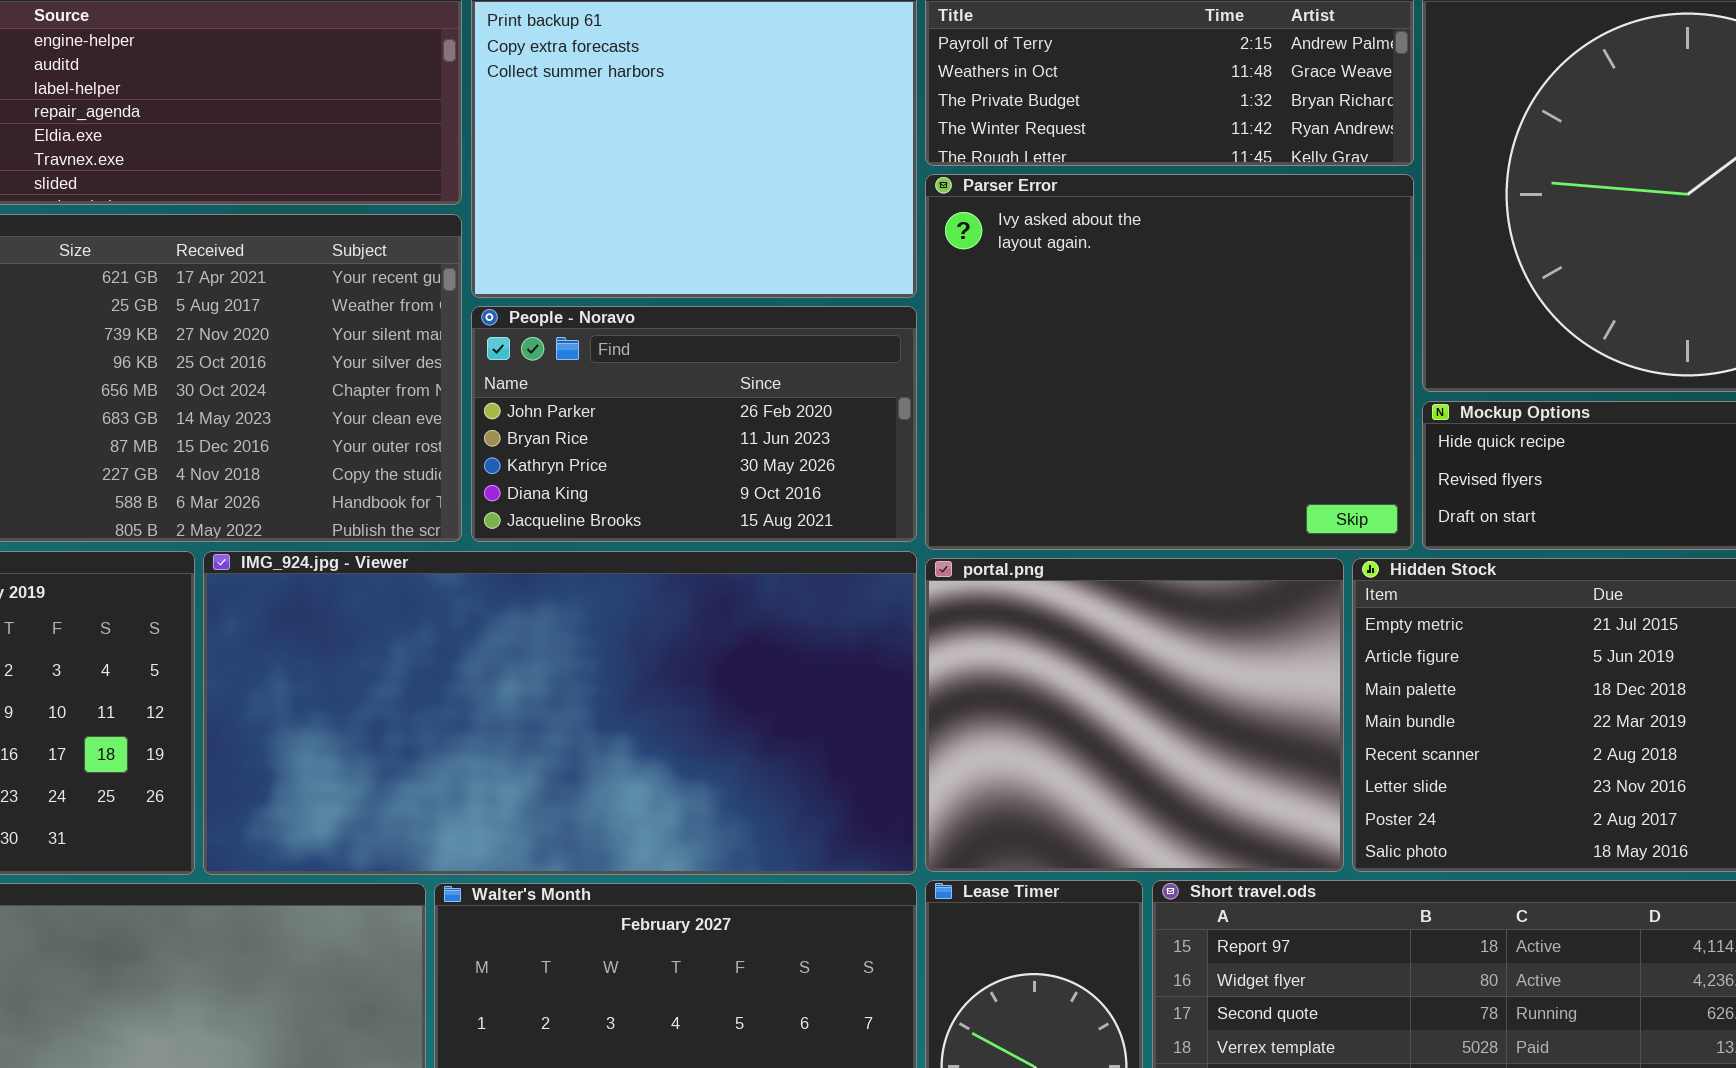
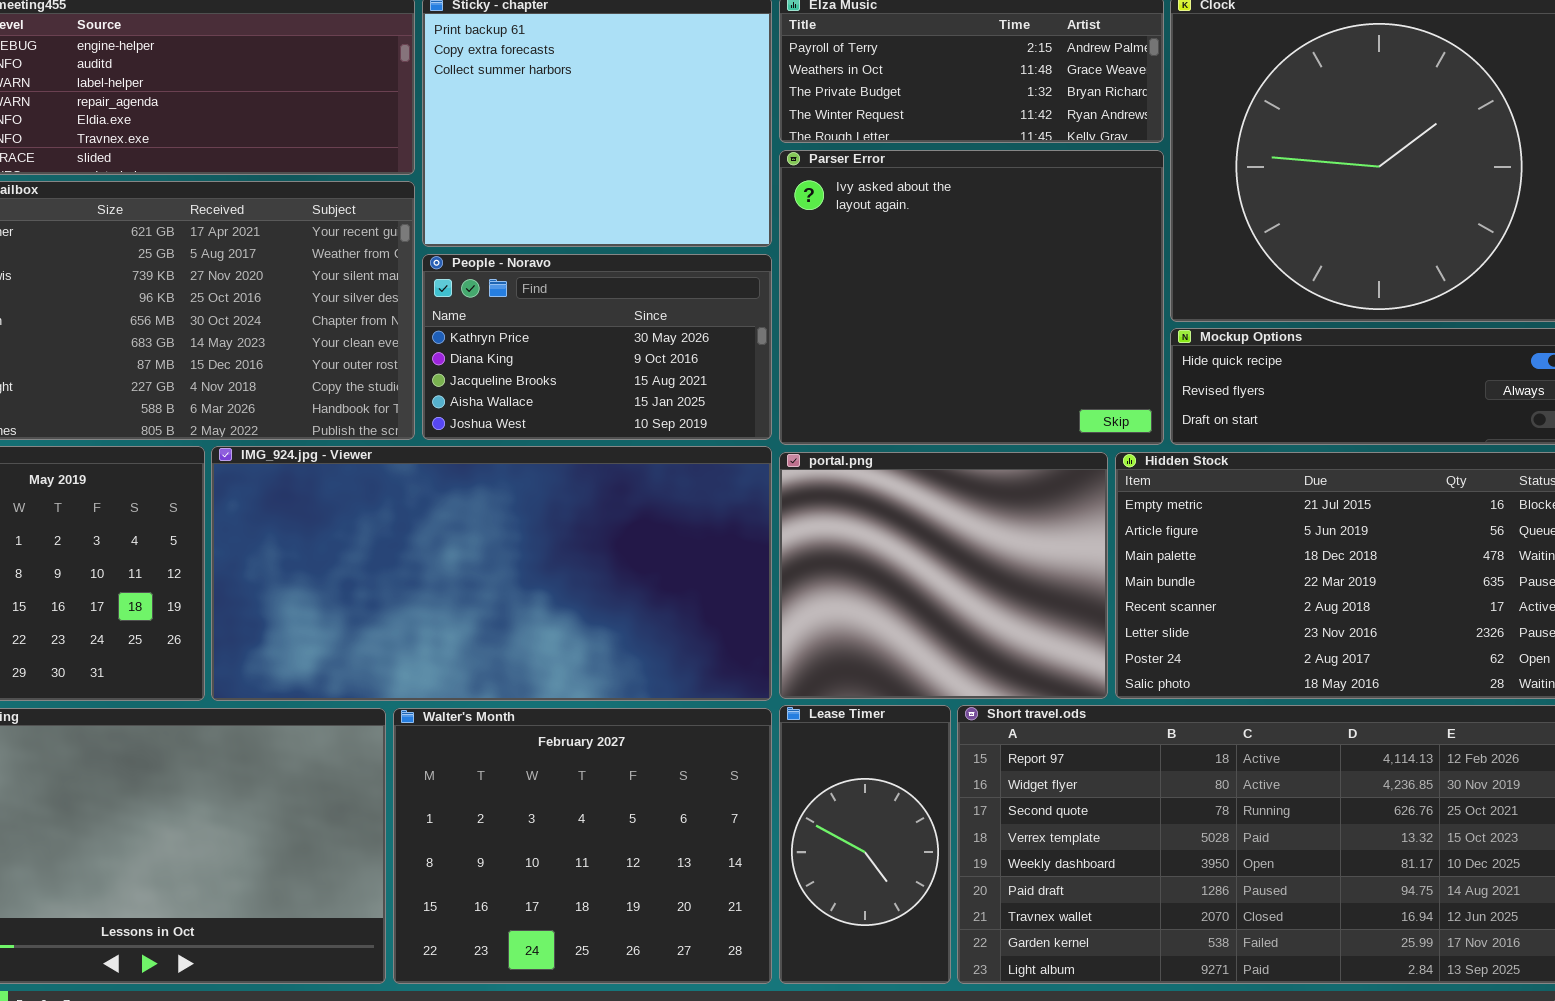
People - Noravo: [471,306,917,542] -> [422,254,772,440], scrolled down 2 rows

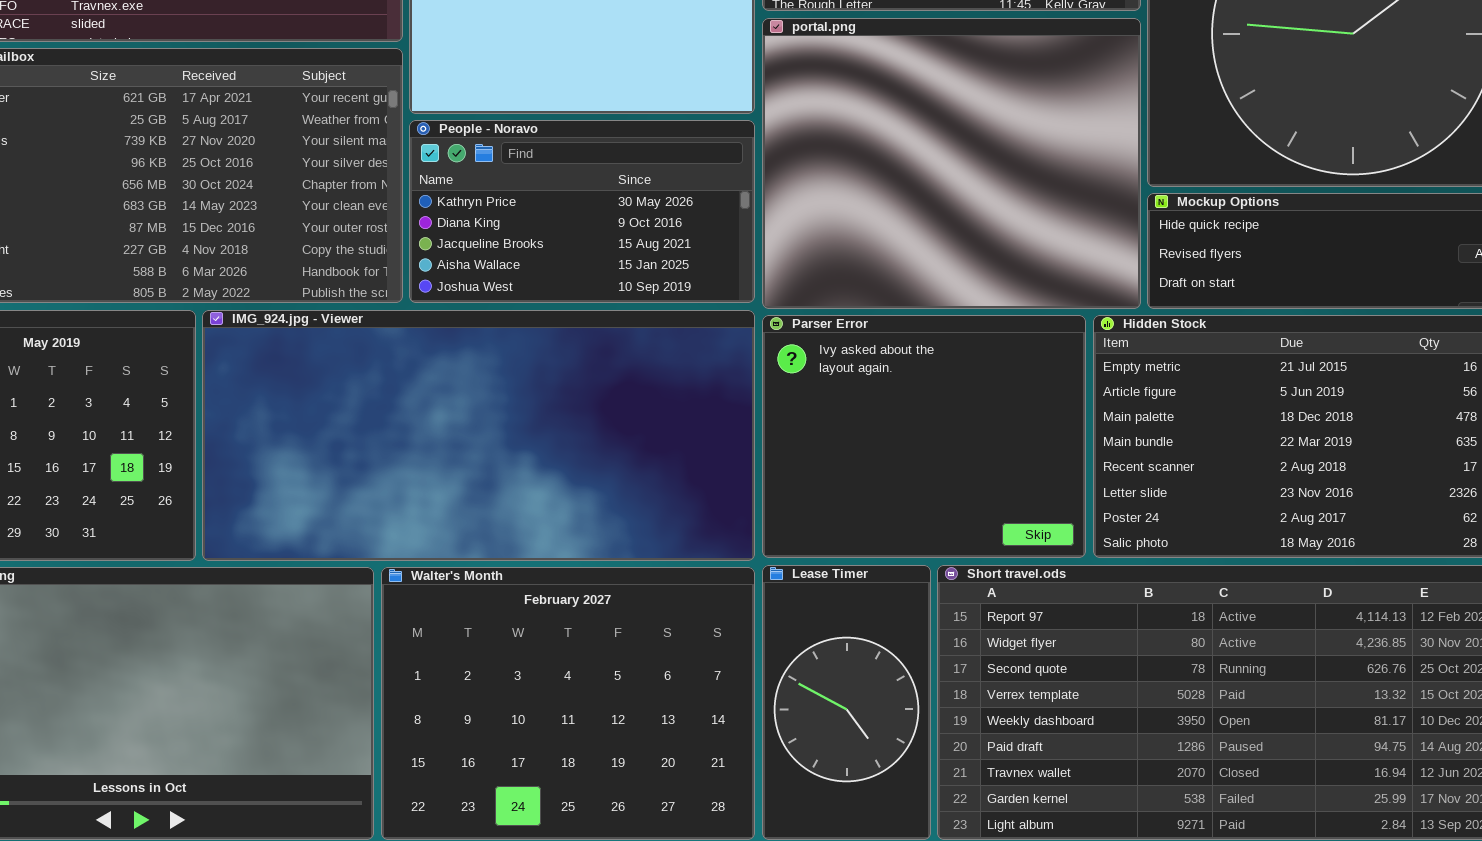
Parser Error: [779,150,1164,445] -> [762,315,1086,558], moved, resized
portal.png: [779,452,1108,699] -> [762,18,1141,309], moved, resized

